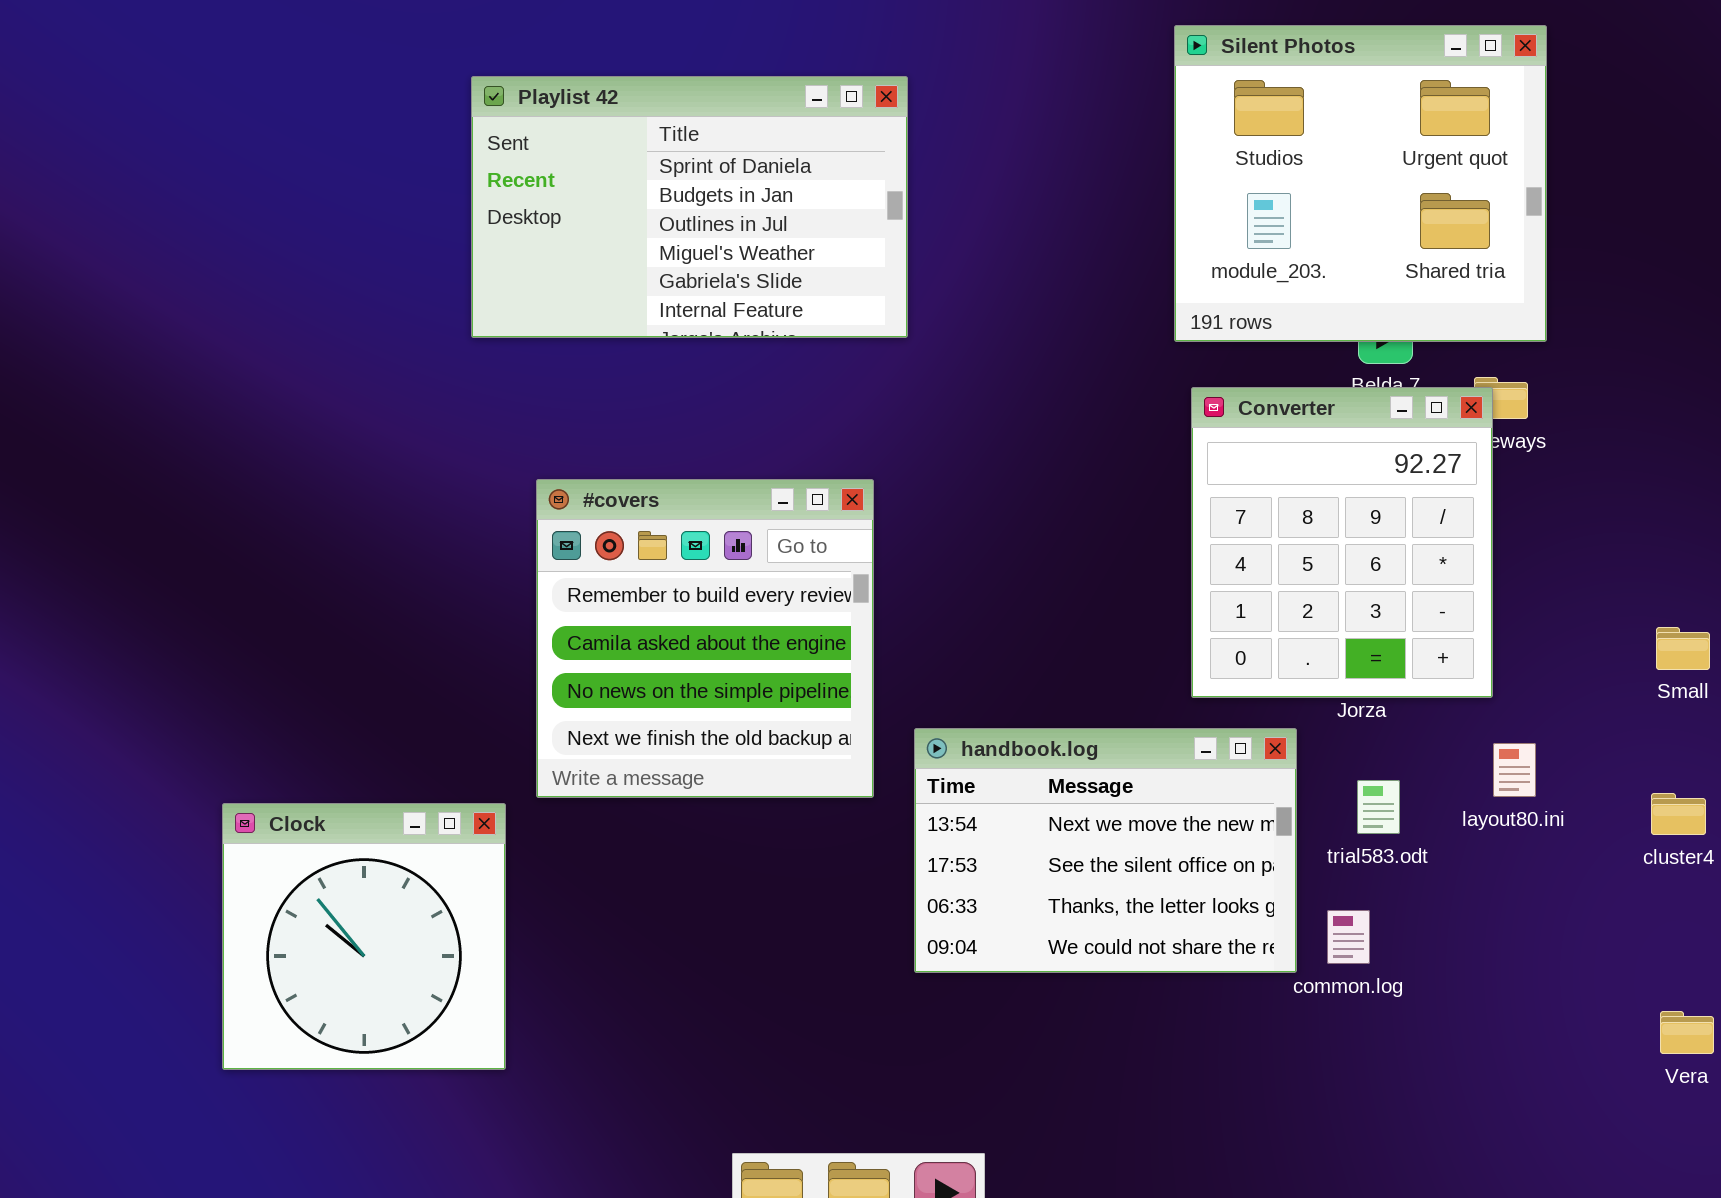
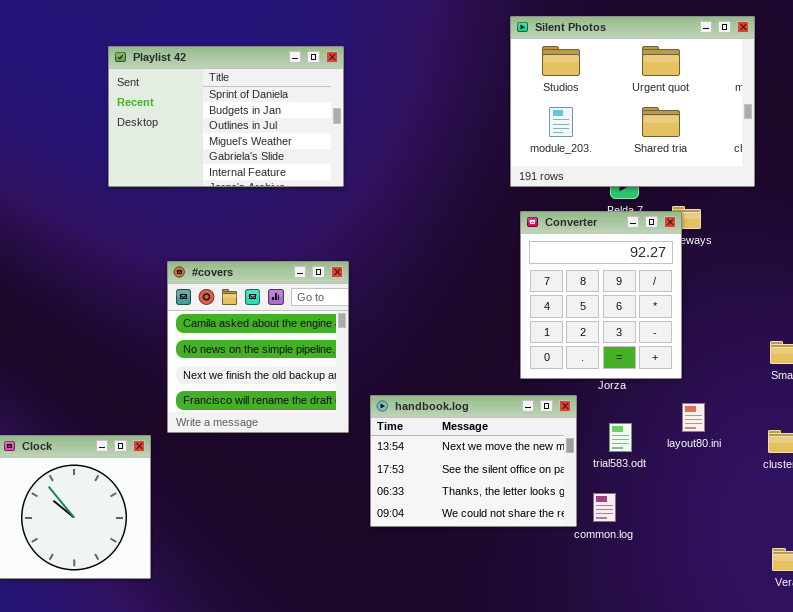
Silent Photos: [1174,25,1547,342] -> [510,16,755,187], resized
Playlist 42: [471,76,908,338] -> [108,46,344,187], moved
#covers: [536,479,874,798] -> [167,261,349,433], scrolled down 1 row

